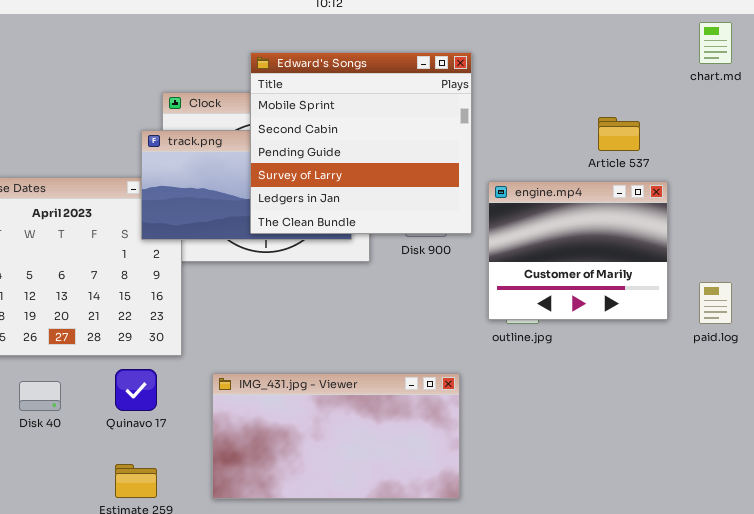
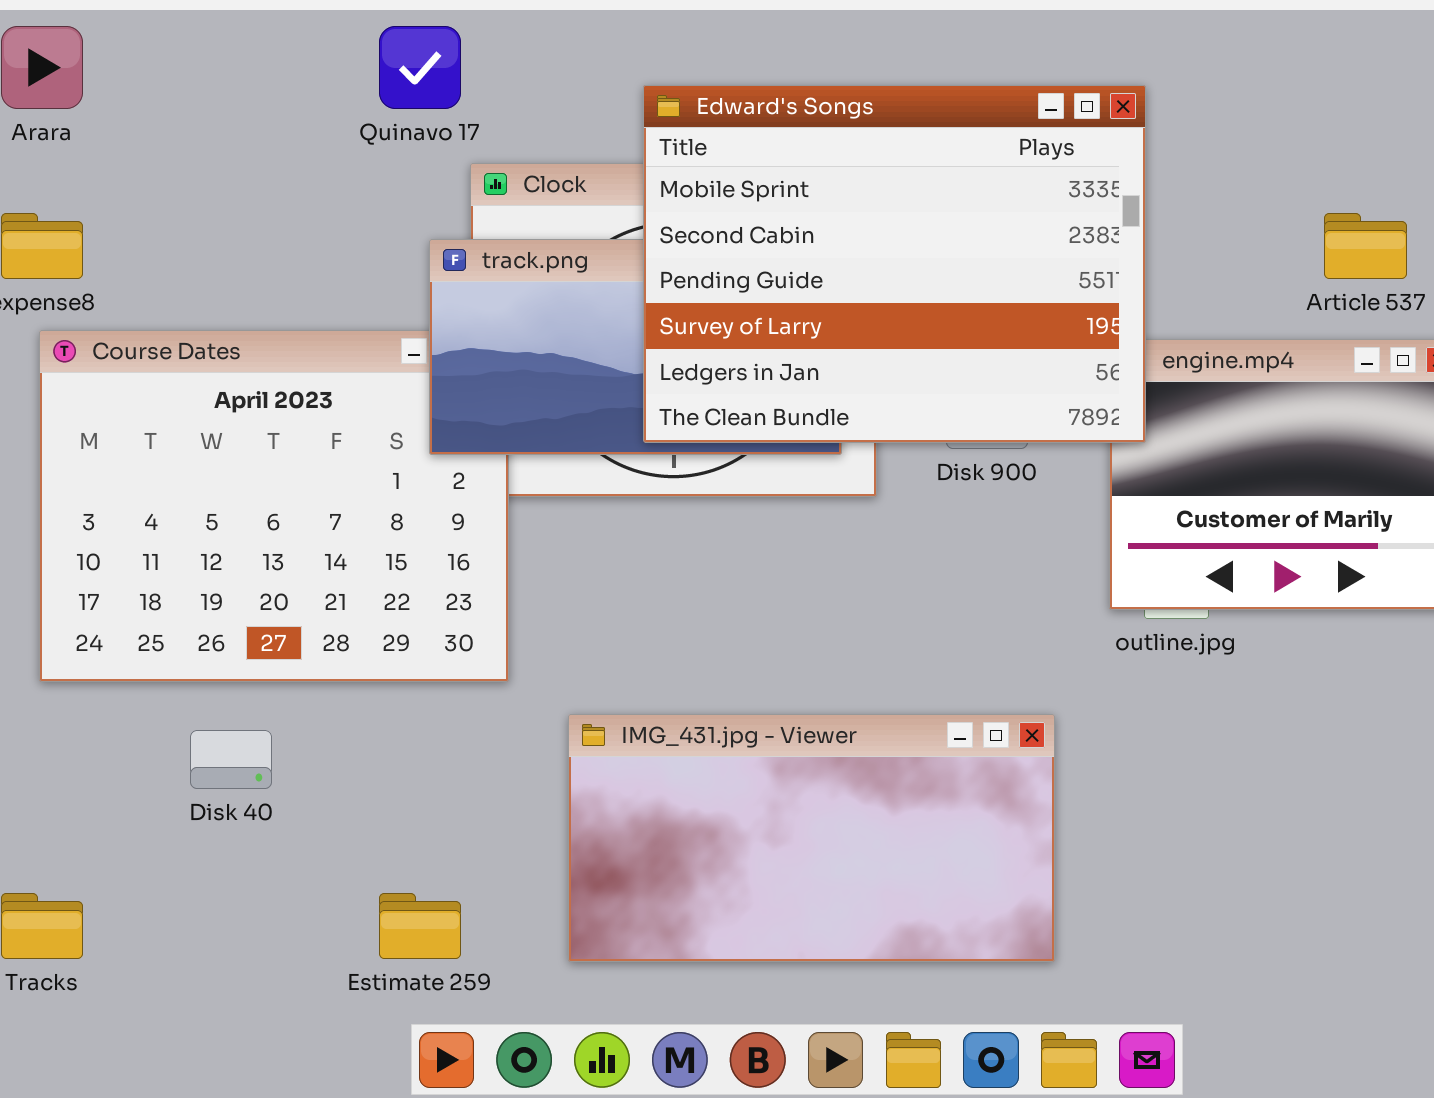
Edward's Songs: [250,52,472,234] -> [643,85,1146,443], resized
Quinavo 17: [115,369,157,411] -> [379,26,461,109], moved

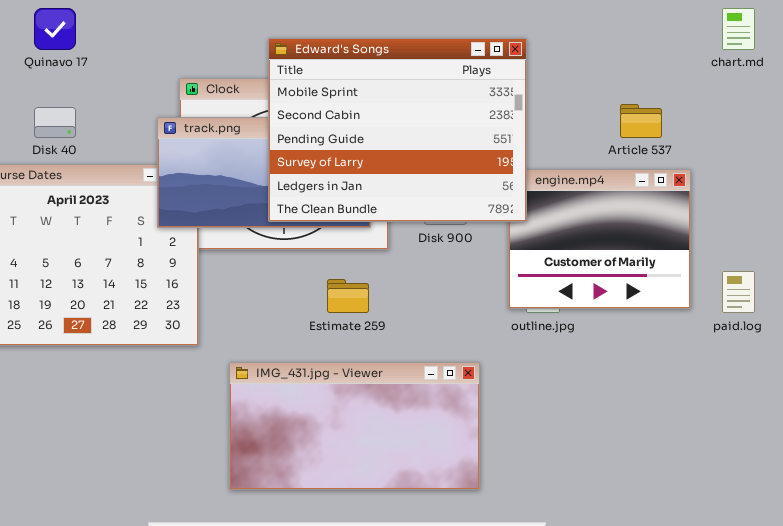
Quinavo 17: [379,26,461,109] -> [34,8,76,50], moved
Disk 40: [190,730,272,789] -> [34,107,76,138], moved
Estimate 259: [379,893,461,959] -> [327,279,369,313], moved

